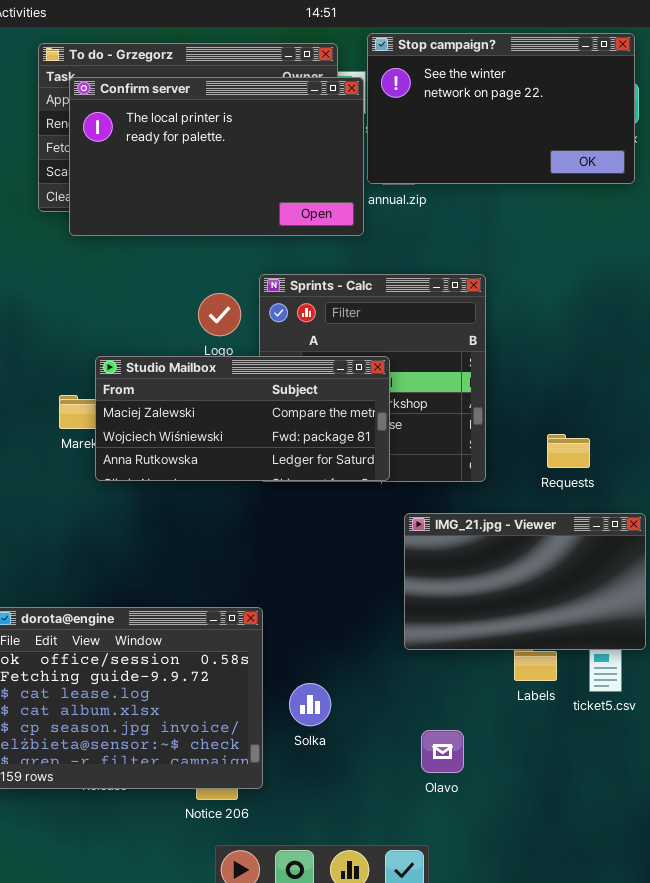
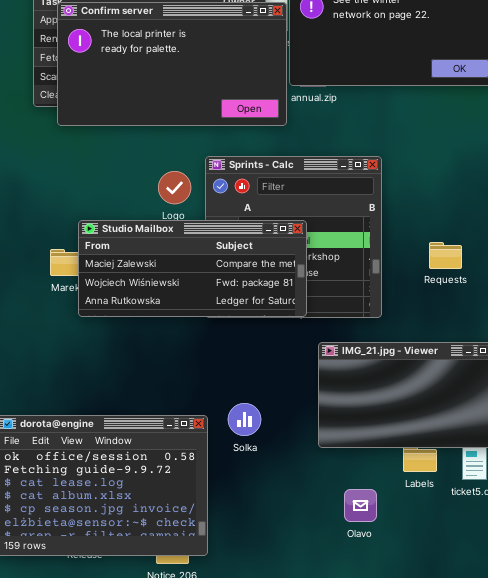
Requests: [547,434,590,468] -> [429,242,462,269], moved
Solka: [289,683,331,726] -> [228,403,261,436], moved
Olavo: [421,730,464,773] -> [344,489,377,522], moved

